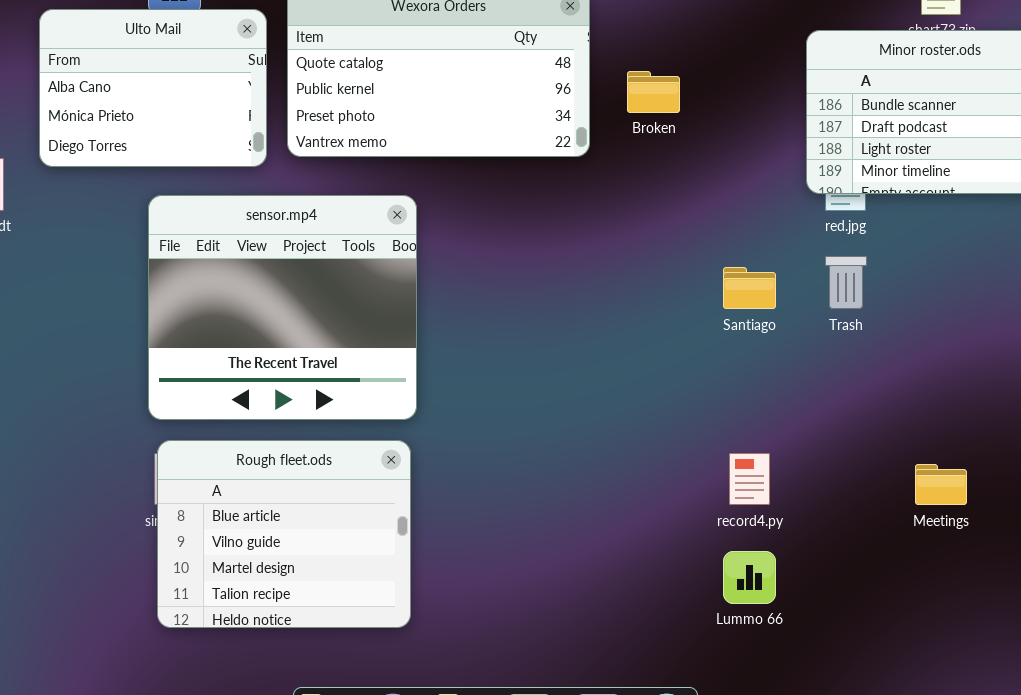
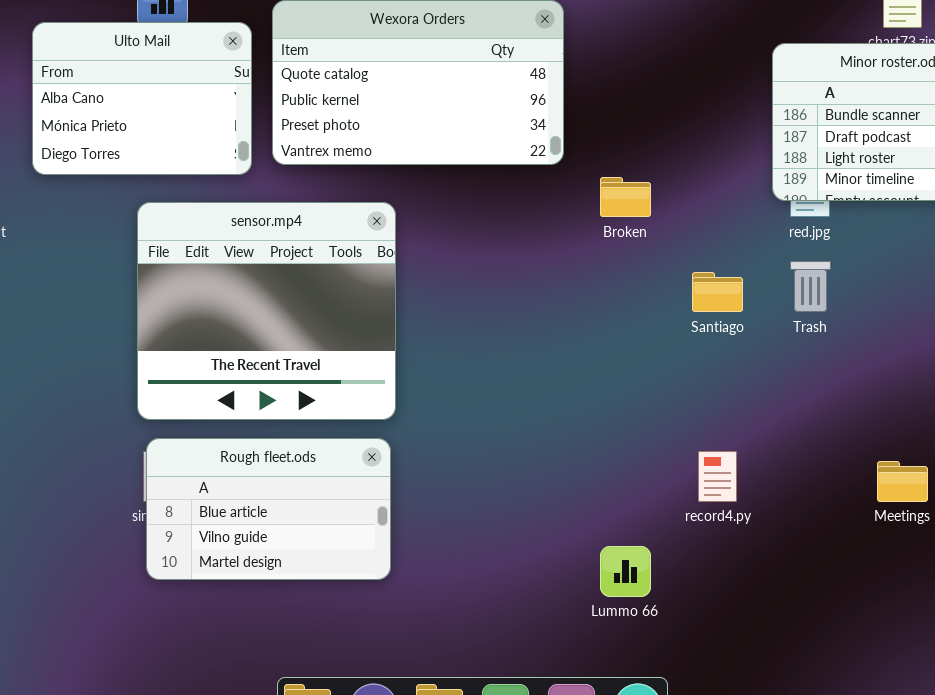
Broken: [627,71,680,113] -> [600,177,651,217], moved
Rough fleet.ods: [157,440,411,628] -> [146,438,391,580], resized
Lummo 66: [723,551,776,604] -> [600,546,651,597], moved

